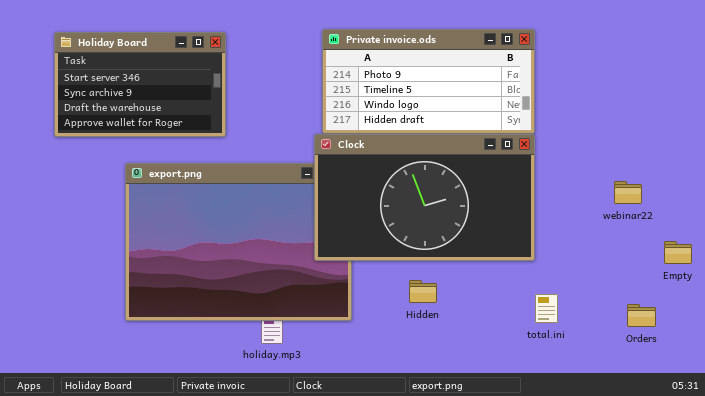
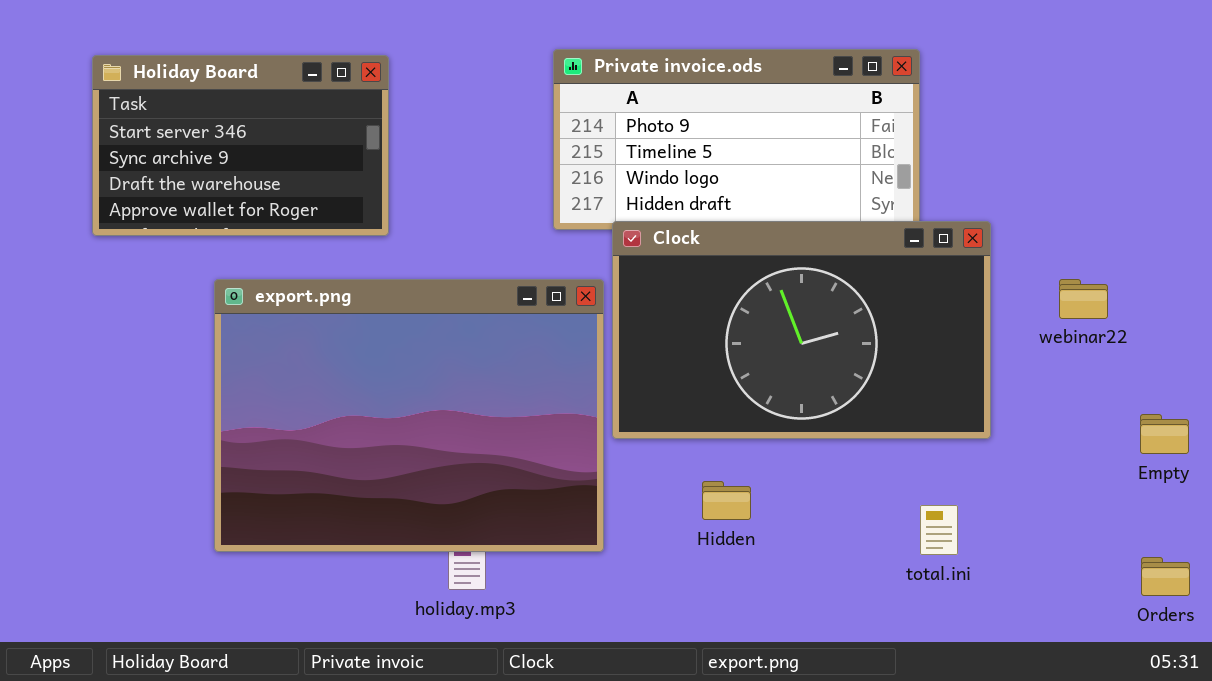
Clock: [314,134,535,261] -> [612,221,991,439], moved
webinar22: [614,181,642,204] -> [1059,279,1108,319], moved
Orders: [627,304,656,327] -> [1141,557,1190,596], moved

